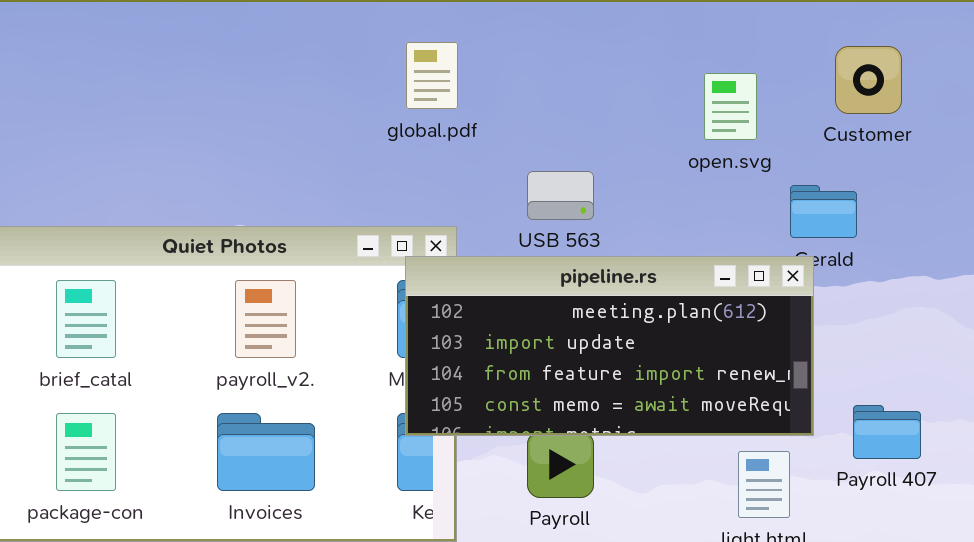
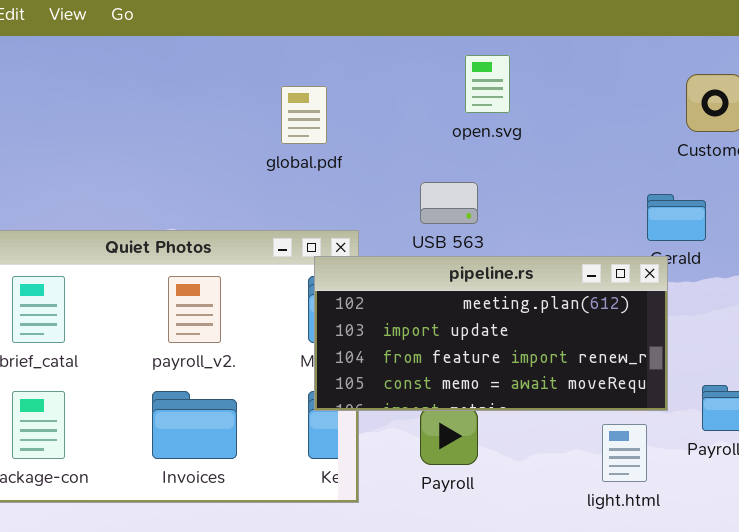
global.pdf: [406,42,458,109] -> [281,86,327,144], moved
open.svg: [704,73,757,140] -> [465,55,510,113], moved

